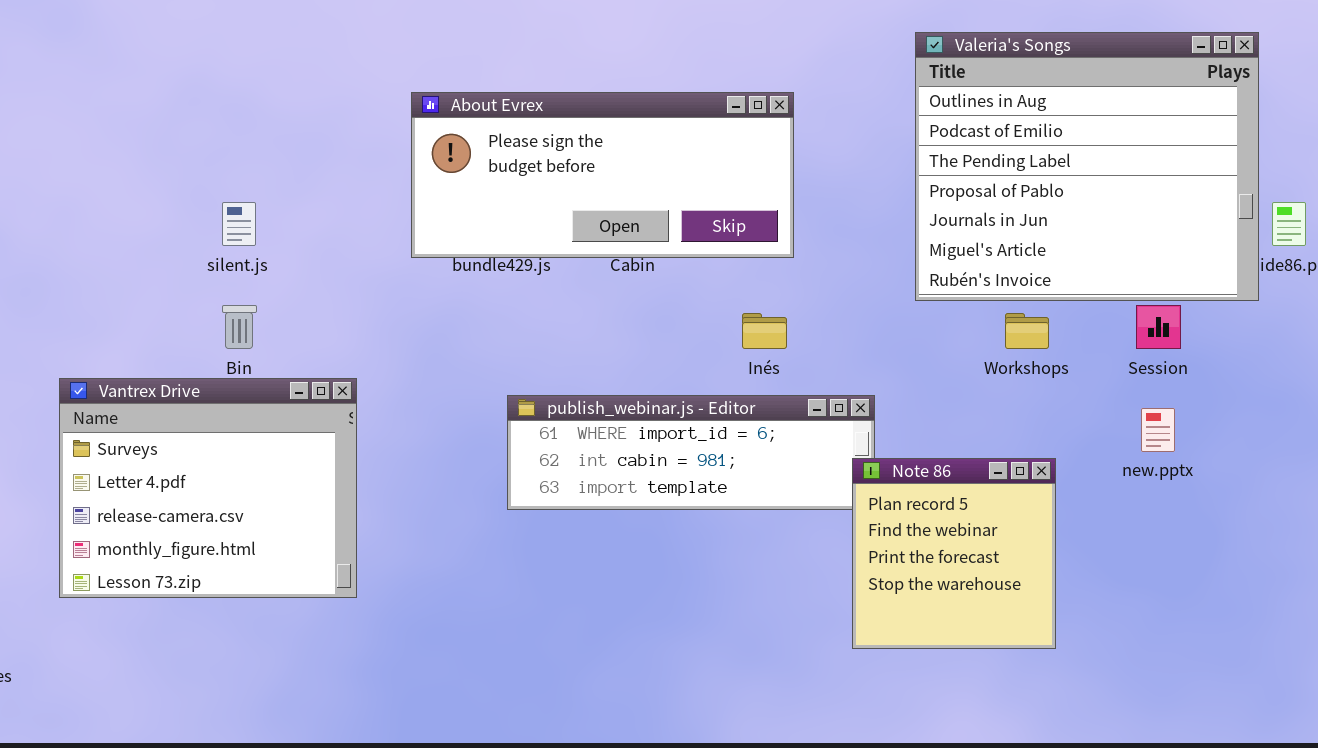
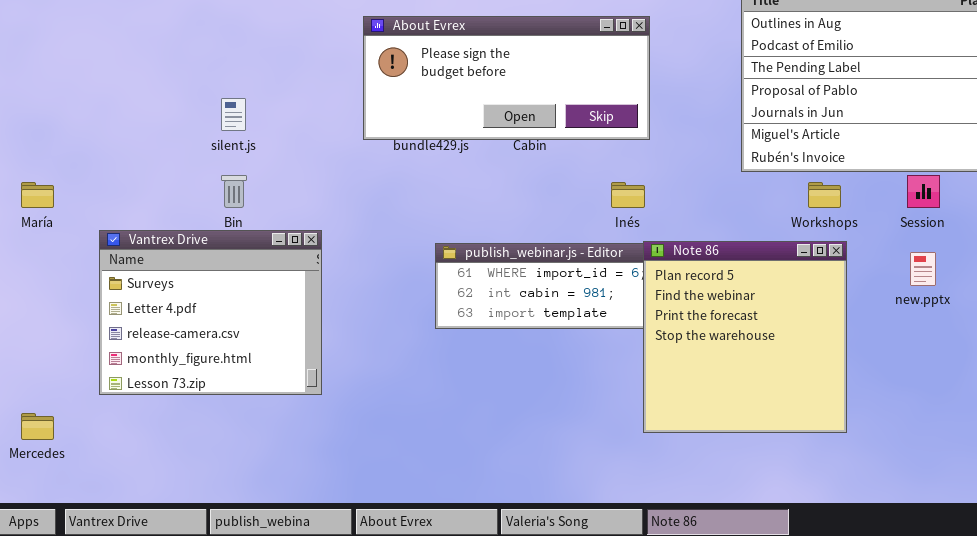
Note 86: [852,458,1056,649] -> [643,241,847,433], resized

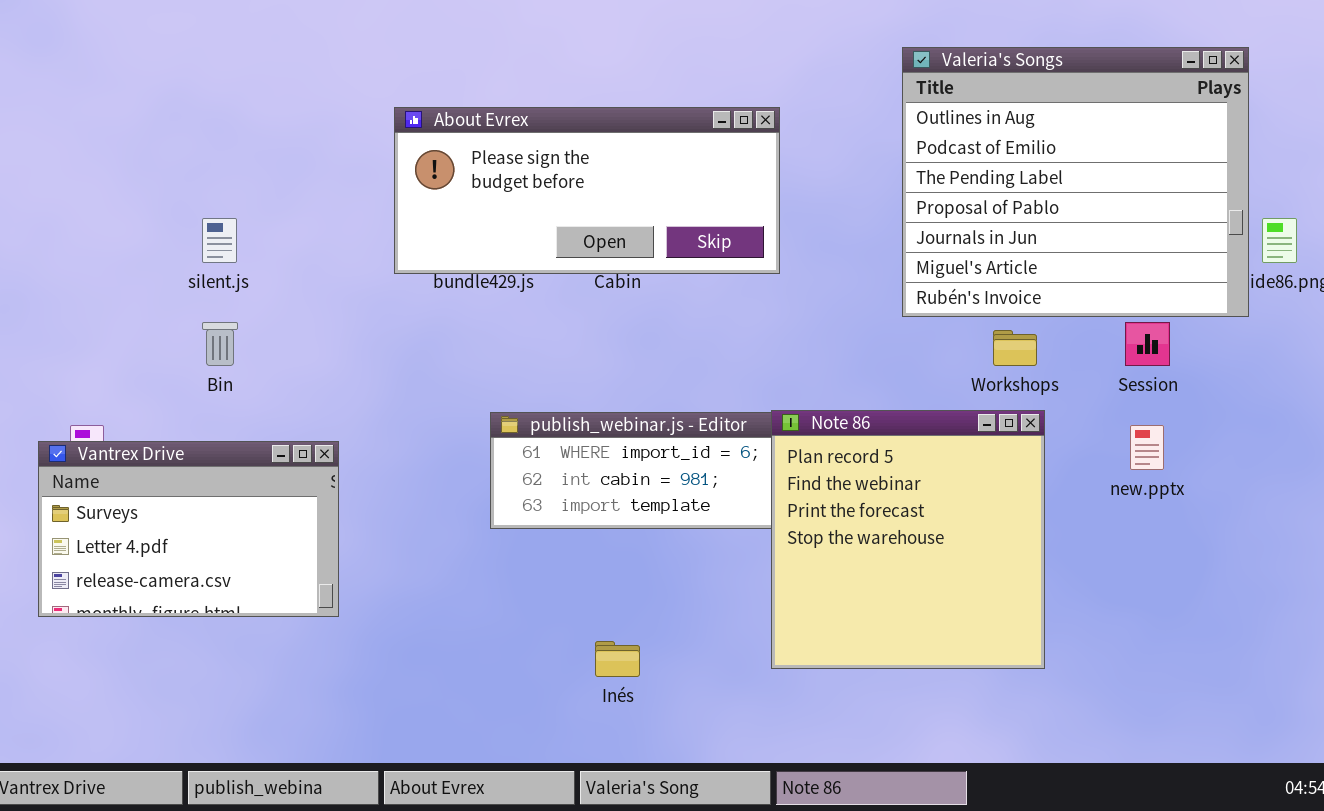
Inés: [611,182,645,208] -> [595,641,640,677], moved
Vantrex Drive: [99,230,322,395] -> [38,441,339,617], resized

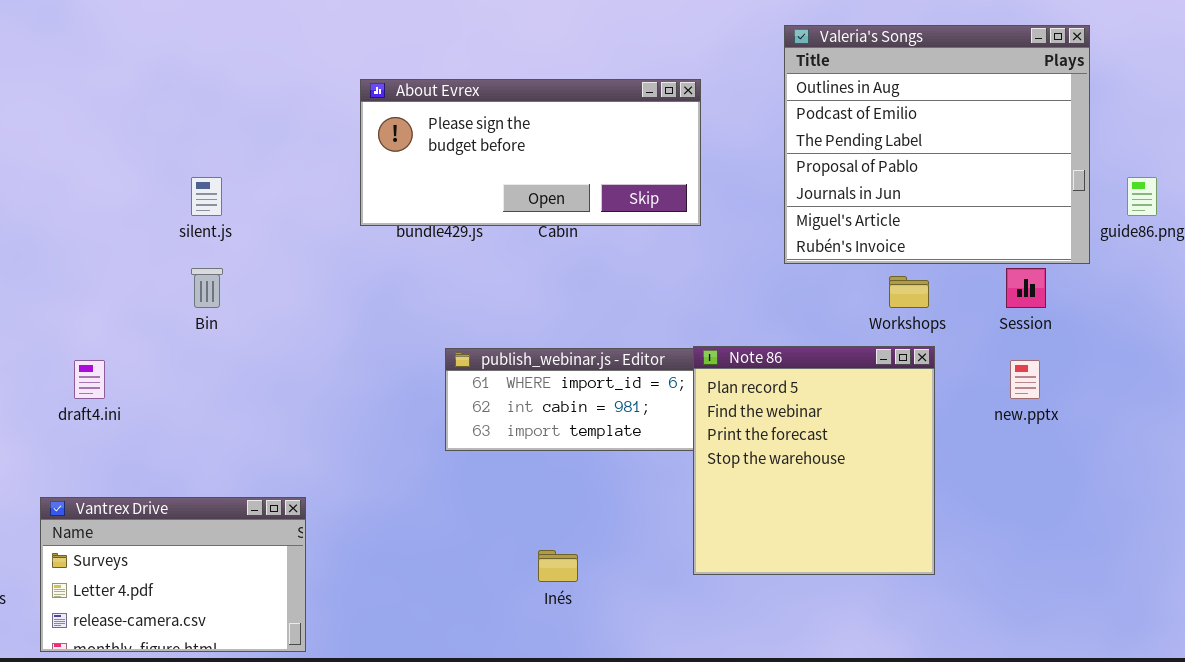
Valeria's Songs: [902,47,1249,317] -> [784,25,1090,264], moved
Vantrex Drive: [38,441,339,617] -> [40,497,306,652], moved

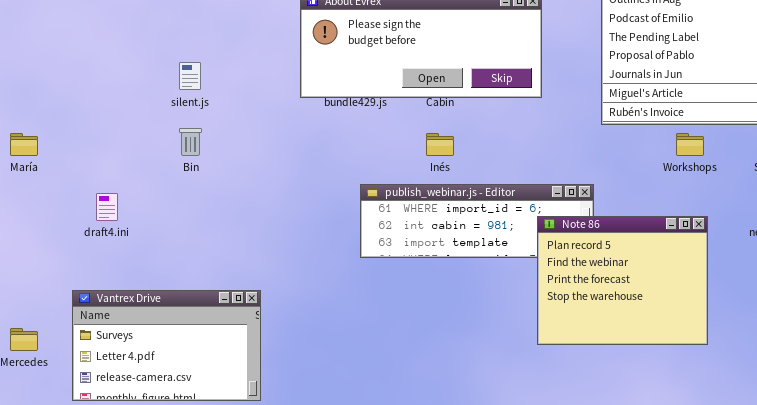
Note 86: [693,346,935,575] -> [537,216,708,345], resized
Inés: [538,550,578,582] -> [426,133,454,156], moved

